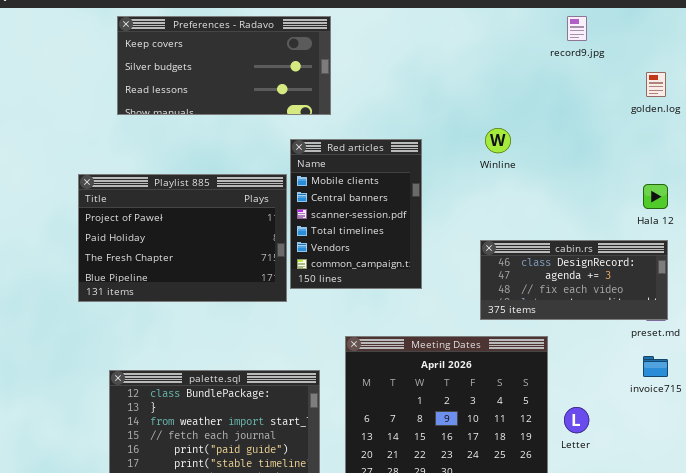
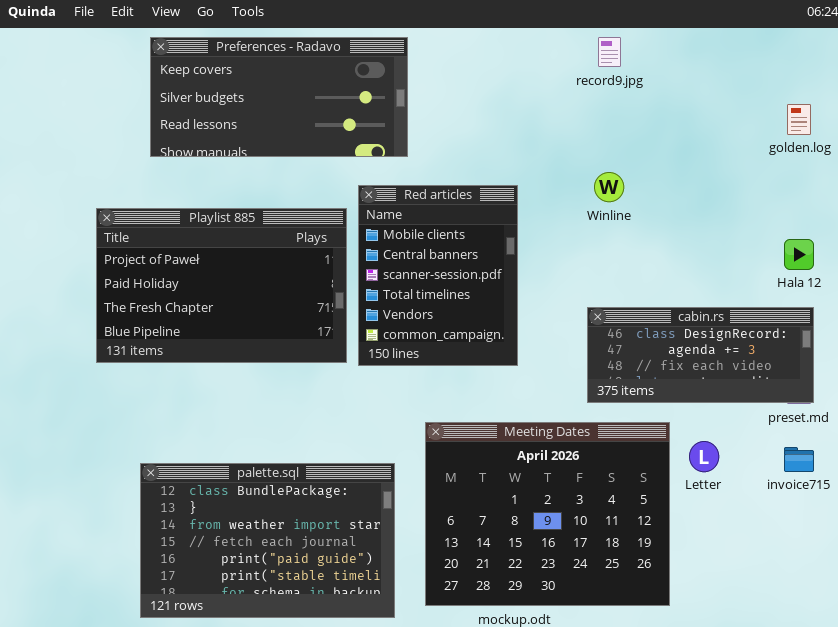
record9.jpg: [567,16,587,41] -> [598,37,621,67], moved
Playlist 885: [78,174,287,302] -> [96,208,347,363], moved
Letter: [564,407,589,433] -> [689,441,719,472], moved

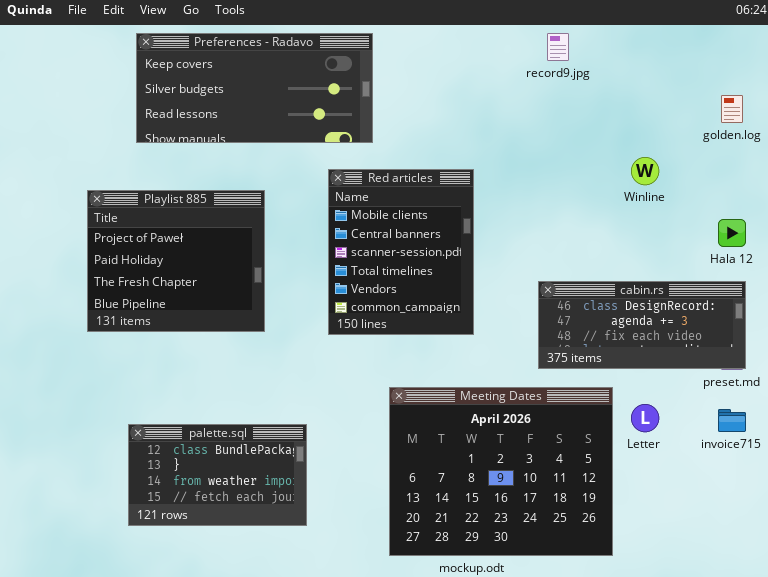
Winline: [594,172,624,202] -> [631,157,659,185], moved
Playlist 885: [96,208,347,363] -> [87,190,265,332], resized
palette.sql: [140,463,395,618] -> [128,424,307,526], resized

